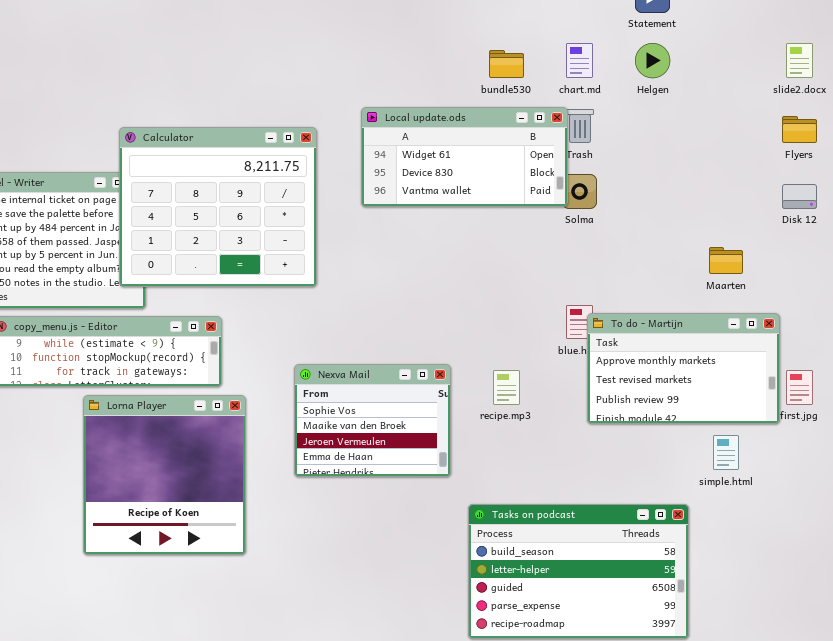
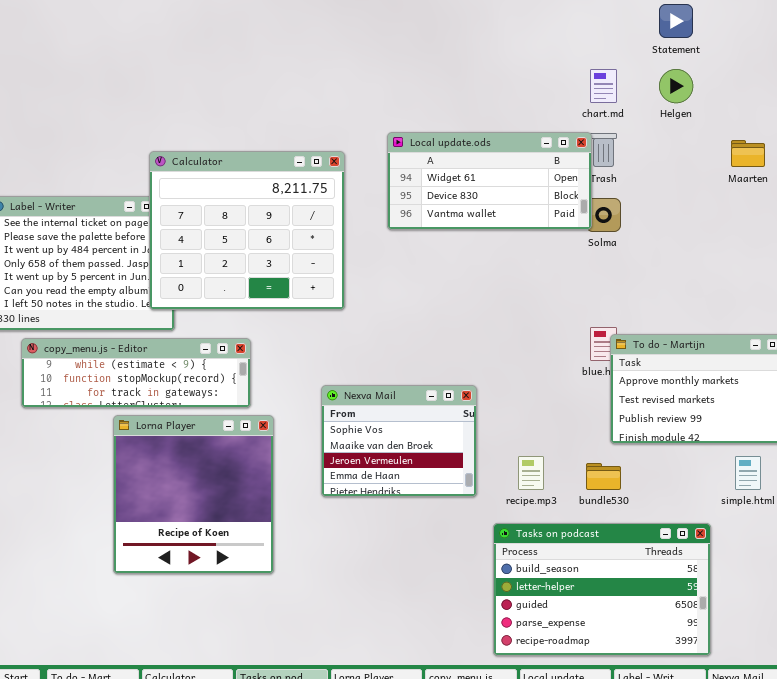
bundle530: [489,50,524,78] -> [586,463,621,490], moved
Maarten: [709,247,743,274] -> [731,140,765,167], moved
recipe.mp3: [493,370,520,405] -> [518,456,544,490], moved

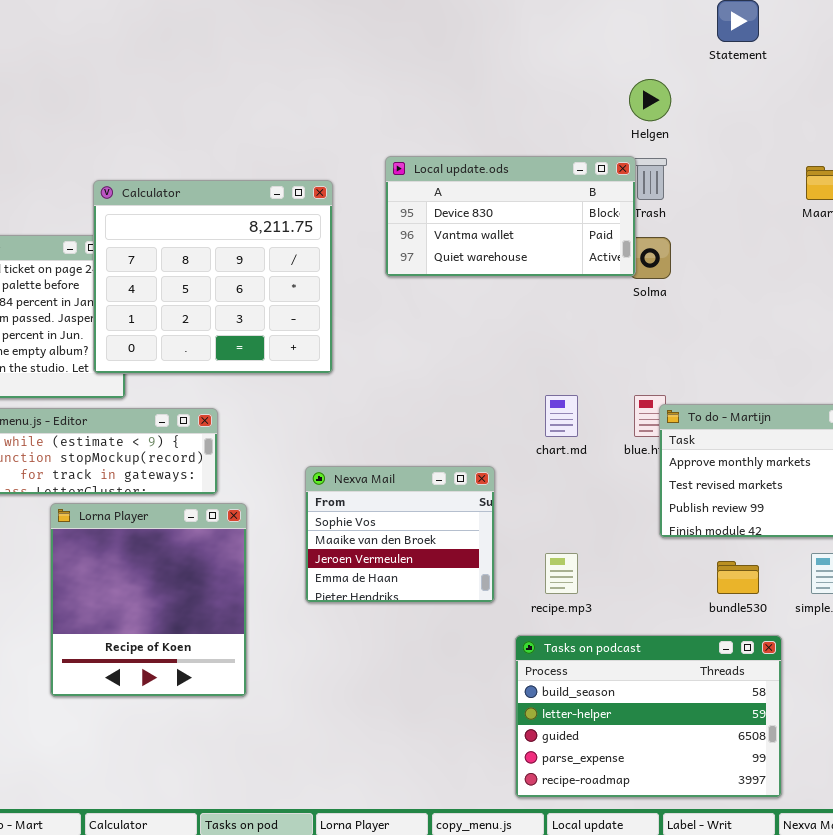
chart.md: [590,69,617,103] -> [545,395,578,437], moved
Helgen: [659,69,693,103] -> [629,79,671,121], moved
Local update.ods: [387,132,592,230] -> [385,156,636,277], scrolled down 1 row
bundle530: [586,463,621,490] -> [717,561,759,594], moved

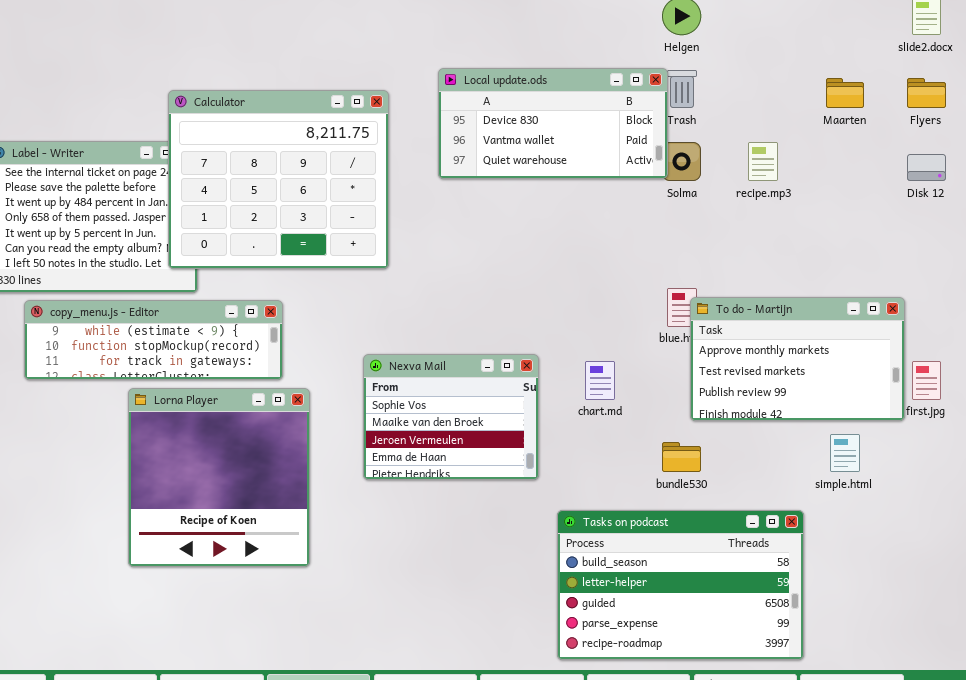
chart.md: [545,395,578,437] -> [585,361,615,400], moved
recipe.mp3: [545,553,578,594] -> [748,142,778,181], moved
bundle530: [717,561,759,594] -> [662,442,701,472], moved

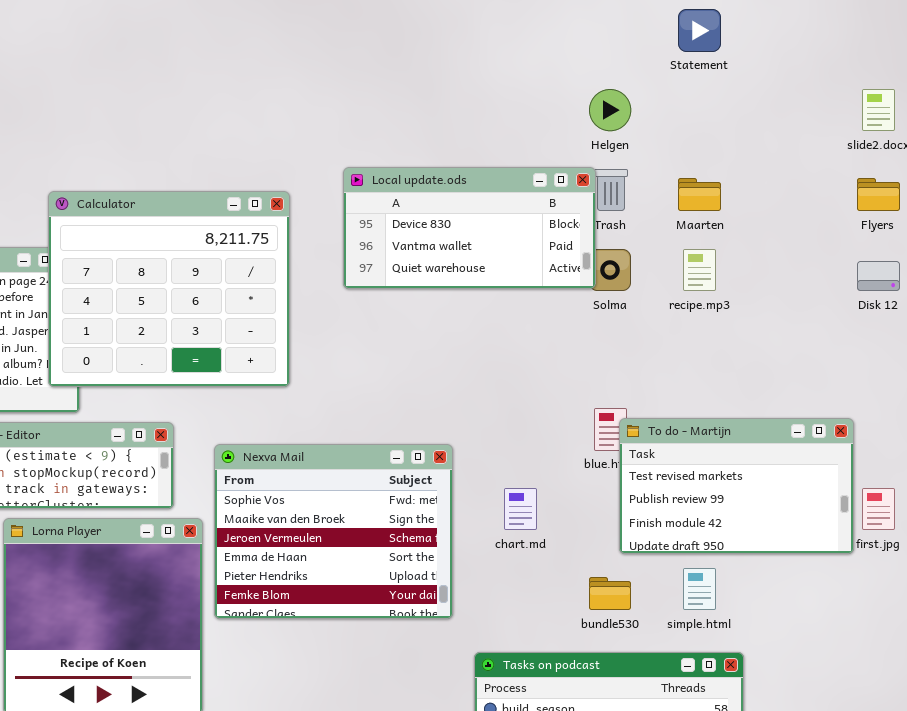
Maarten: [826,78,864,108] -> [678,178,721,211], moved
To do - Martijn: [690,297,905,421] -> [619,418,854,554], scrolled down 1 row
Nexva Mail: [363,354,539,480] -> [214,444,453,619], resized
simple.html: [830,434,860,472] -> [683,568,716,610], moved

